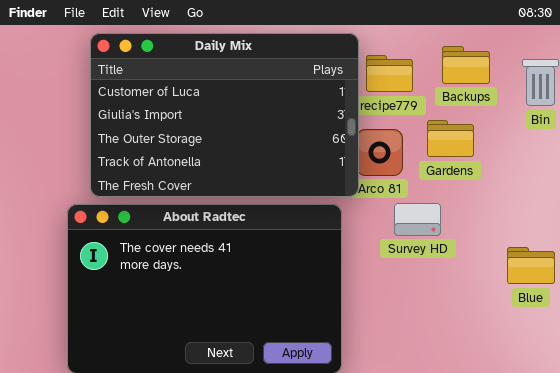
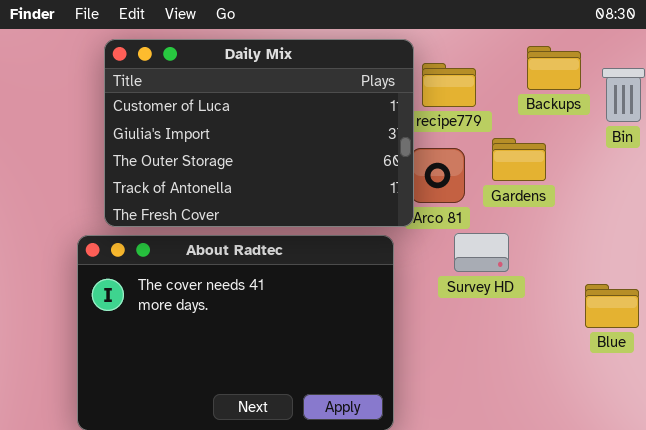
Backups: [442,46,490,84] -> [527,46,581,90], moved

